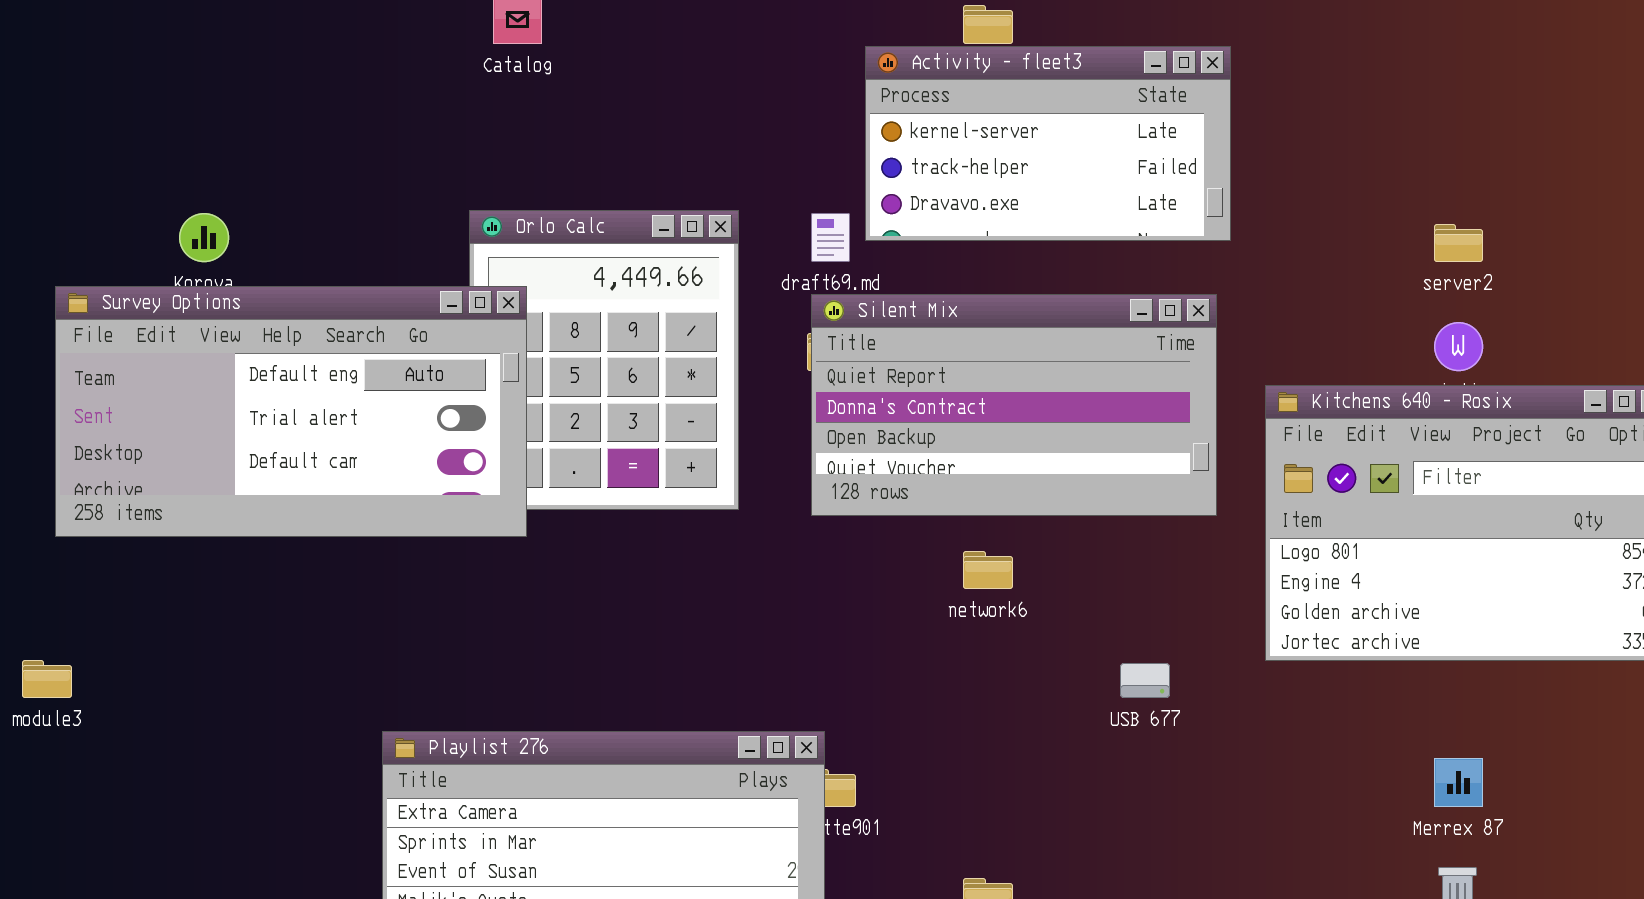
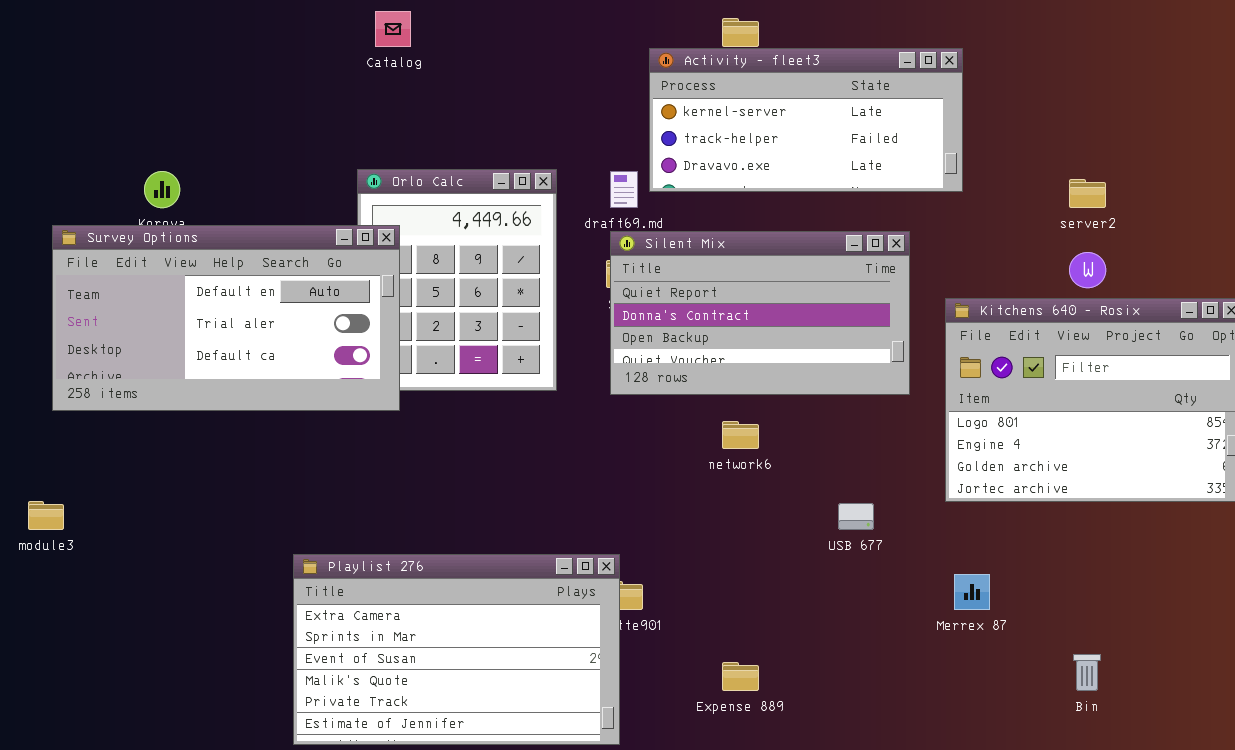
Activity - fleet3: [865,46,1231,241] -> [649,48,963,192], resized
Merrex 87: [1434,758,1483,807] -> [954,574,990,610], moved

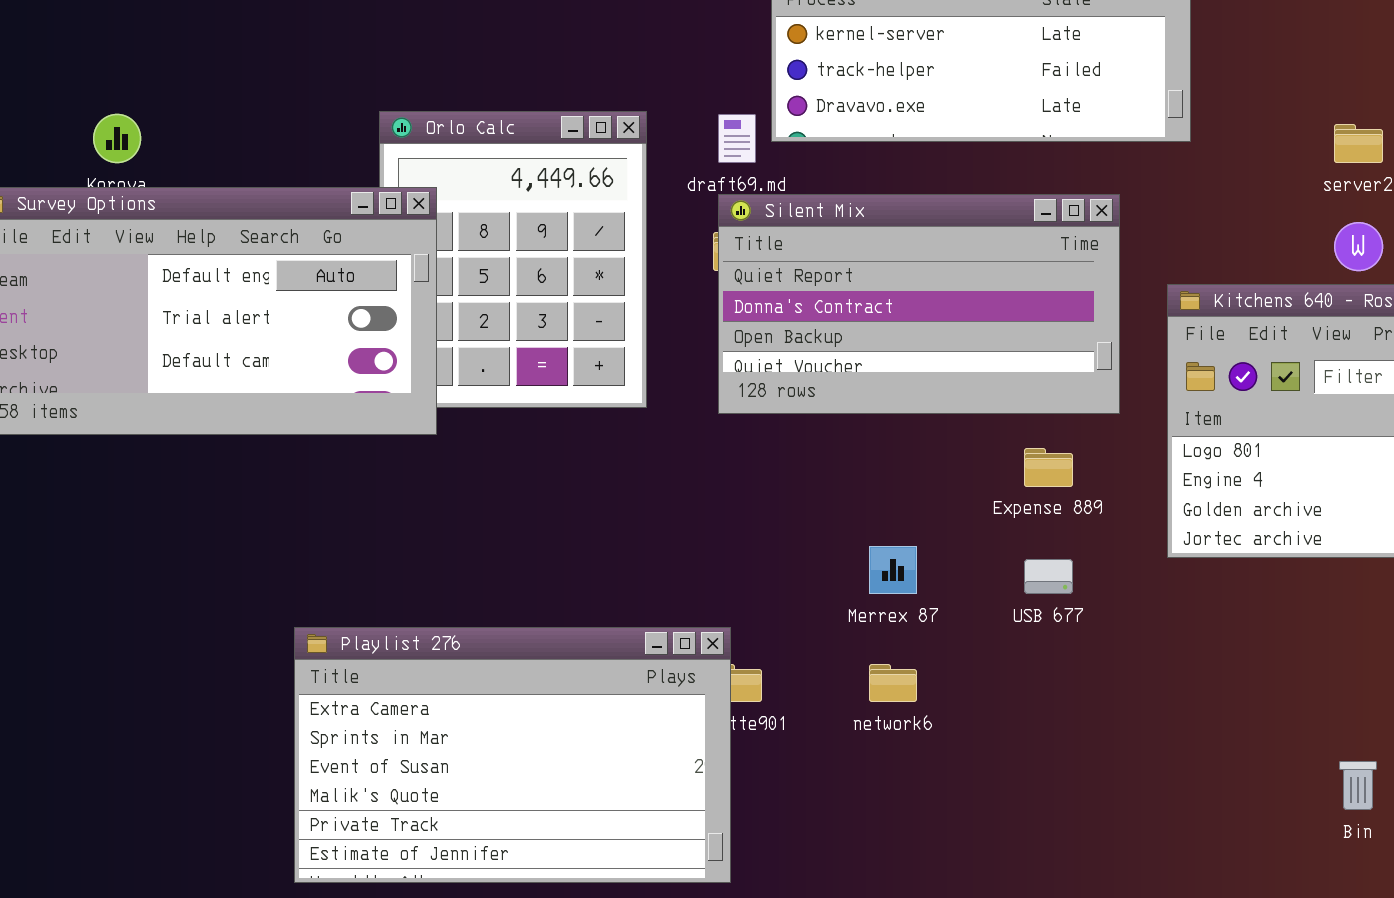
network6: [722,421,759,449] -> [869,664,917,702], moved
Merrex 87: [954,574,990,610] -> [869,546,917,594], moved
Expense 889: [722,662,759,691] -> [1024,448,1073,487], moved

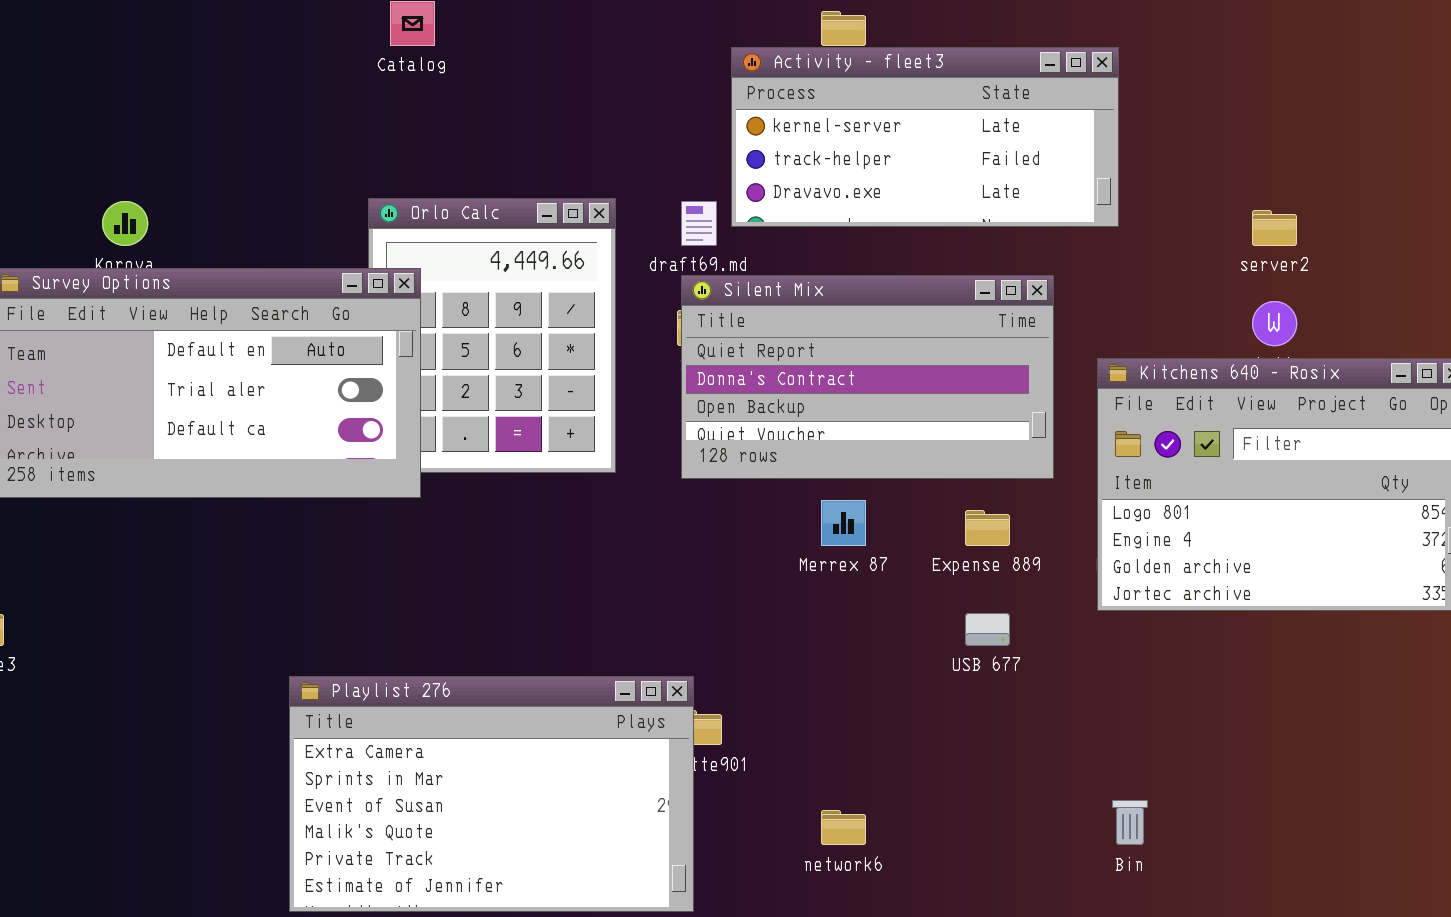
Merrex 87: [869,546,917,594] -> [821,500,866,546], moved
network6: [869,664,917,702] -> [821,810,866,845], moved
Bin: [1339,761,1377,810] -> [1112,800,1148,845], moved

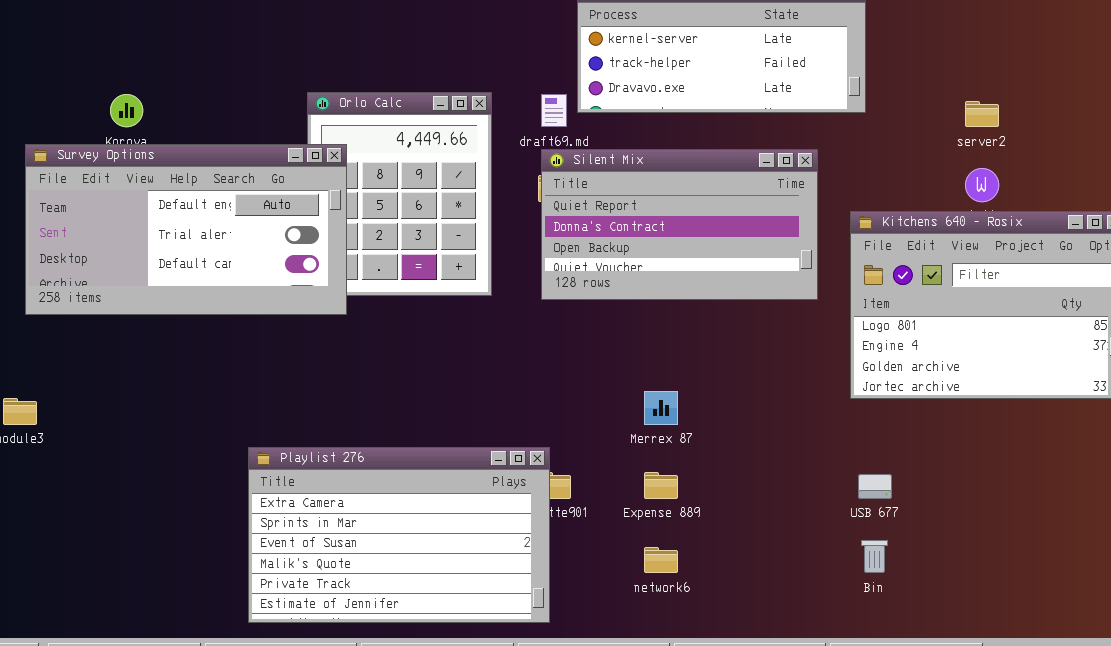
Merrex 87: [821,500,866,546] -> [644,391,678,425], moved
Expense 889: [965,510,1010,546] -> [644,472,678,499], moved
USB 677: [965,613,1010,646] -> [858,474,892,499], moved

